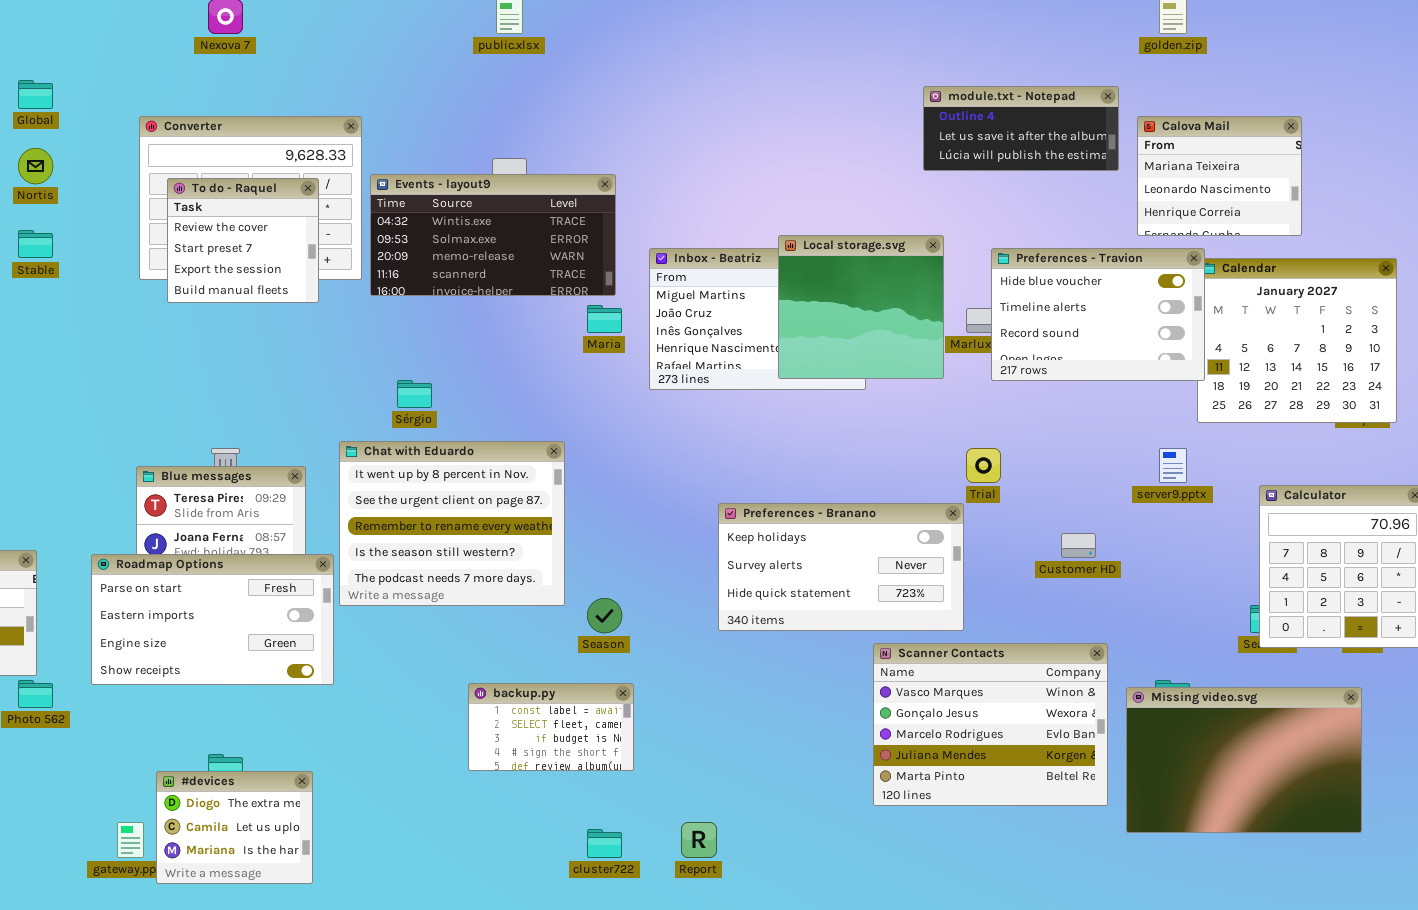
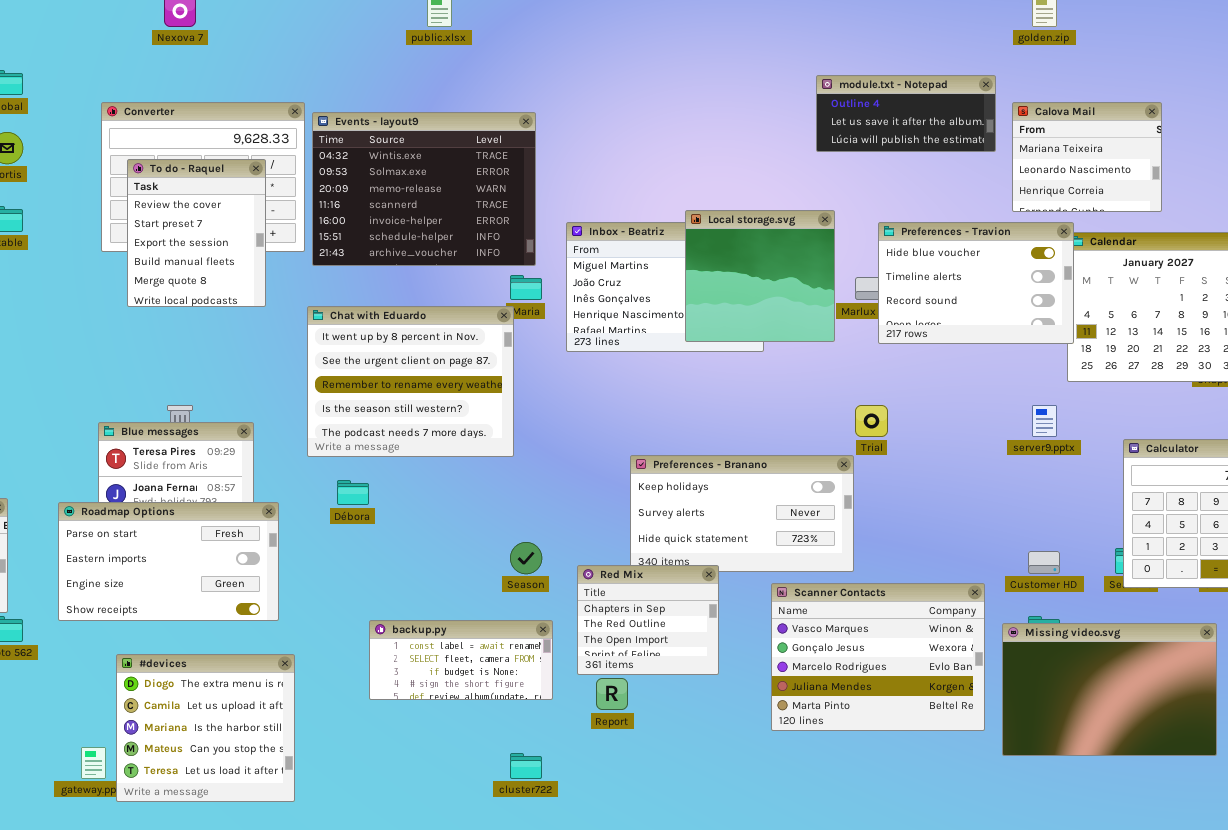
Events - layout9: [370,174,616,296] -> [312,112,536,266], resized
To do - Raquel: [167,178,319,303] -> [127,159,266,307], resized
Chat with Eduardo: [339,441,565,606] -> [307,306,514,457], moved
Customer HD: [1061,533,1096,558] -> [1028,551,1060,574], moved
Red Mix: none -> [577,565,719,675], opened
backup.py: [468,683,634,771] -> [369,620,553,700], resized
#devices: [156,771,313,884] -> [116,654,295,802], resized
Report: [681,822,717,858] -> [596,678,628,710], moved

